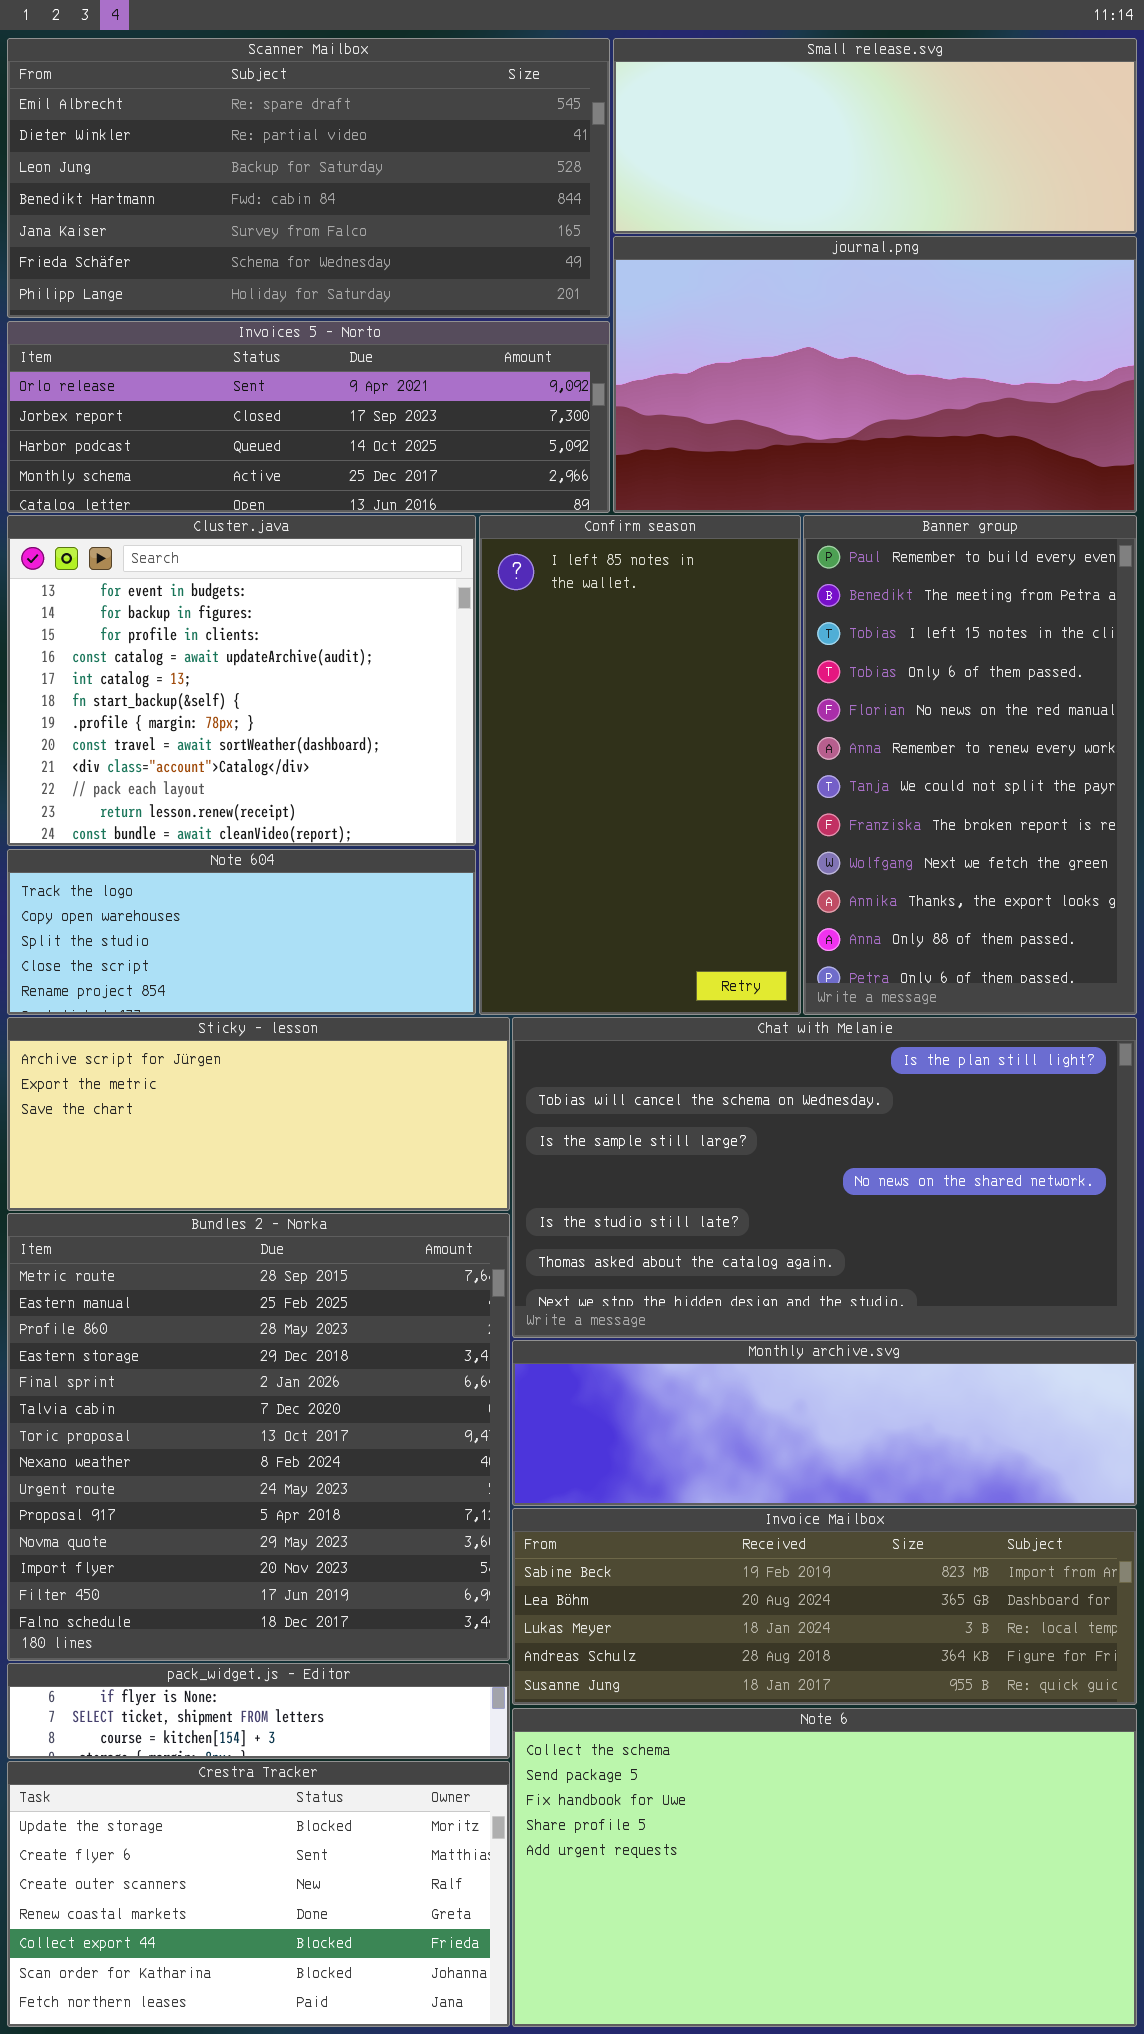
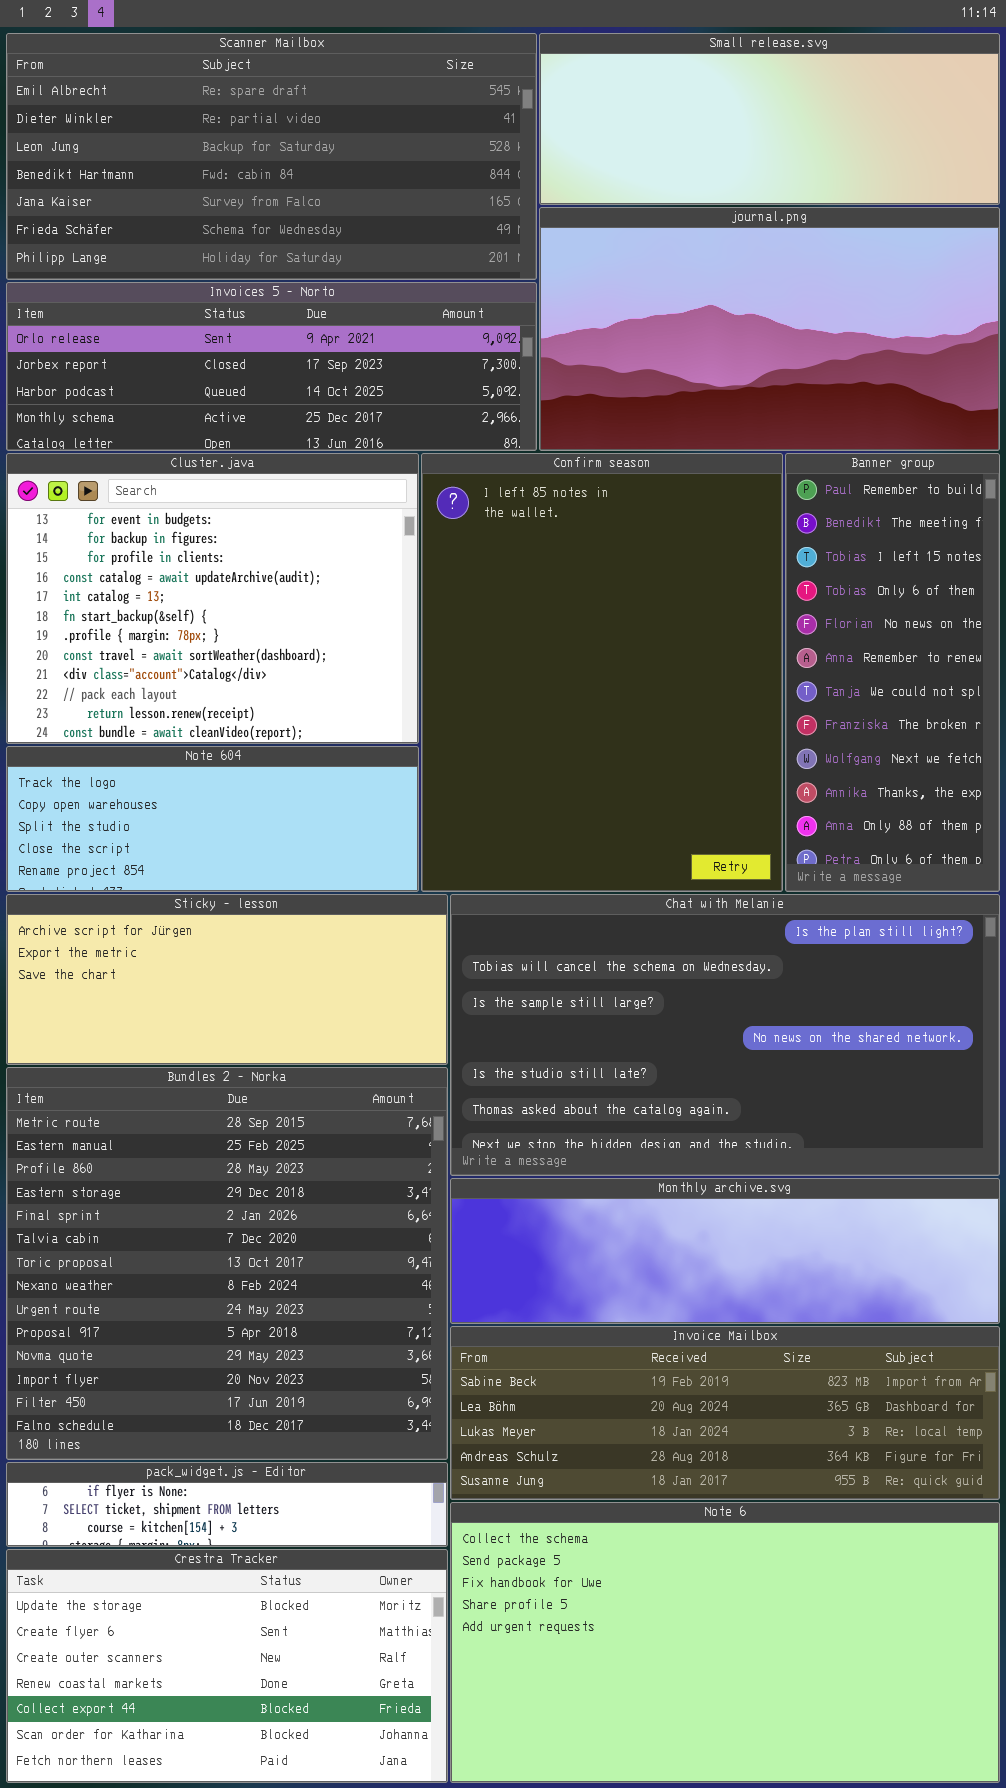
Confirm season: [479,515,801,1015] -> [421,453,783,892], resized
Banner group: [803,515,1137,1015] -> [785,453,1000,892], resized

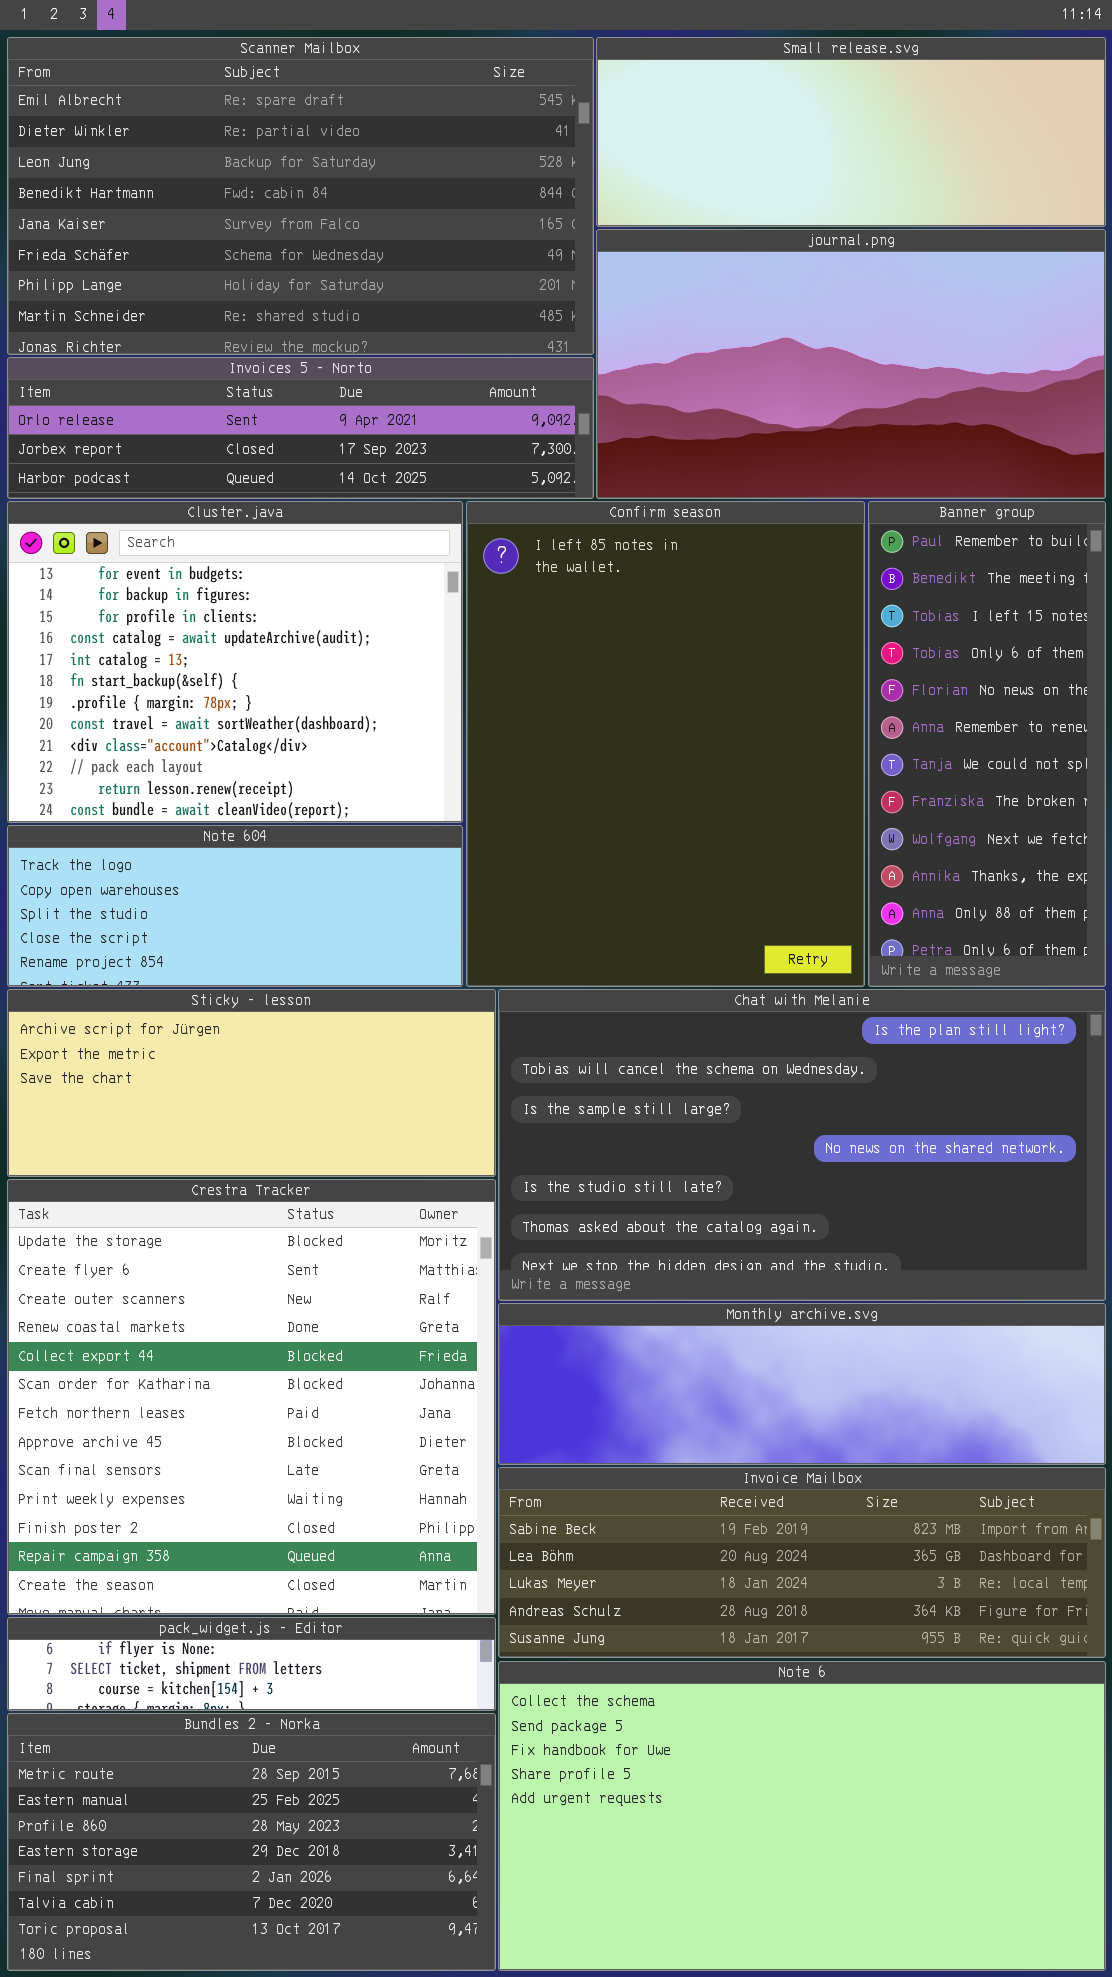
Scanner Mailbox: [6,33,537,280] -> [7,37,594,355], resized
Invoices 5 - Norto: [6,282,537,451] -> [7,357,594,499], resized
Bundles 2 - Norka: [6,1067,448,1460] -> [7,1713,496,1971], moved, resized
Crestra Tracker: [6,1549,448,1783] -> [7,1179,496,1615], moved, resized

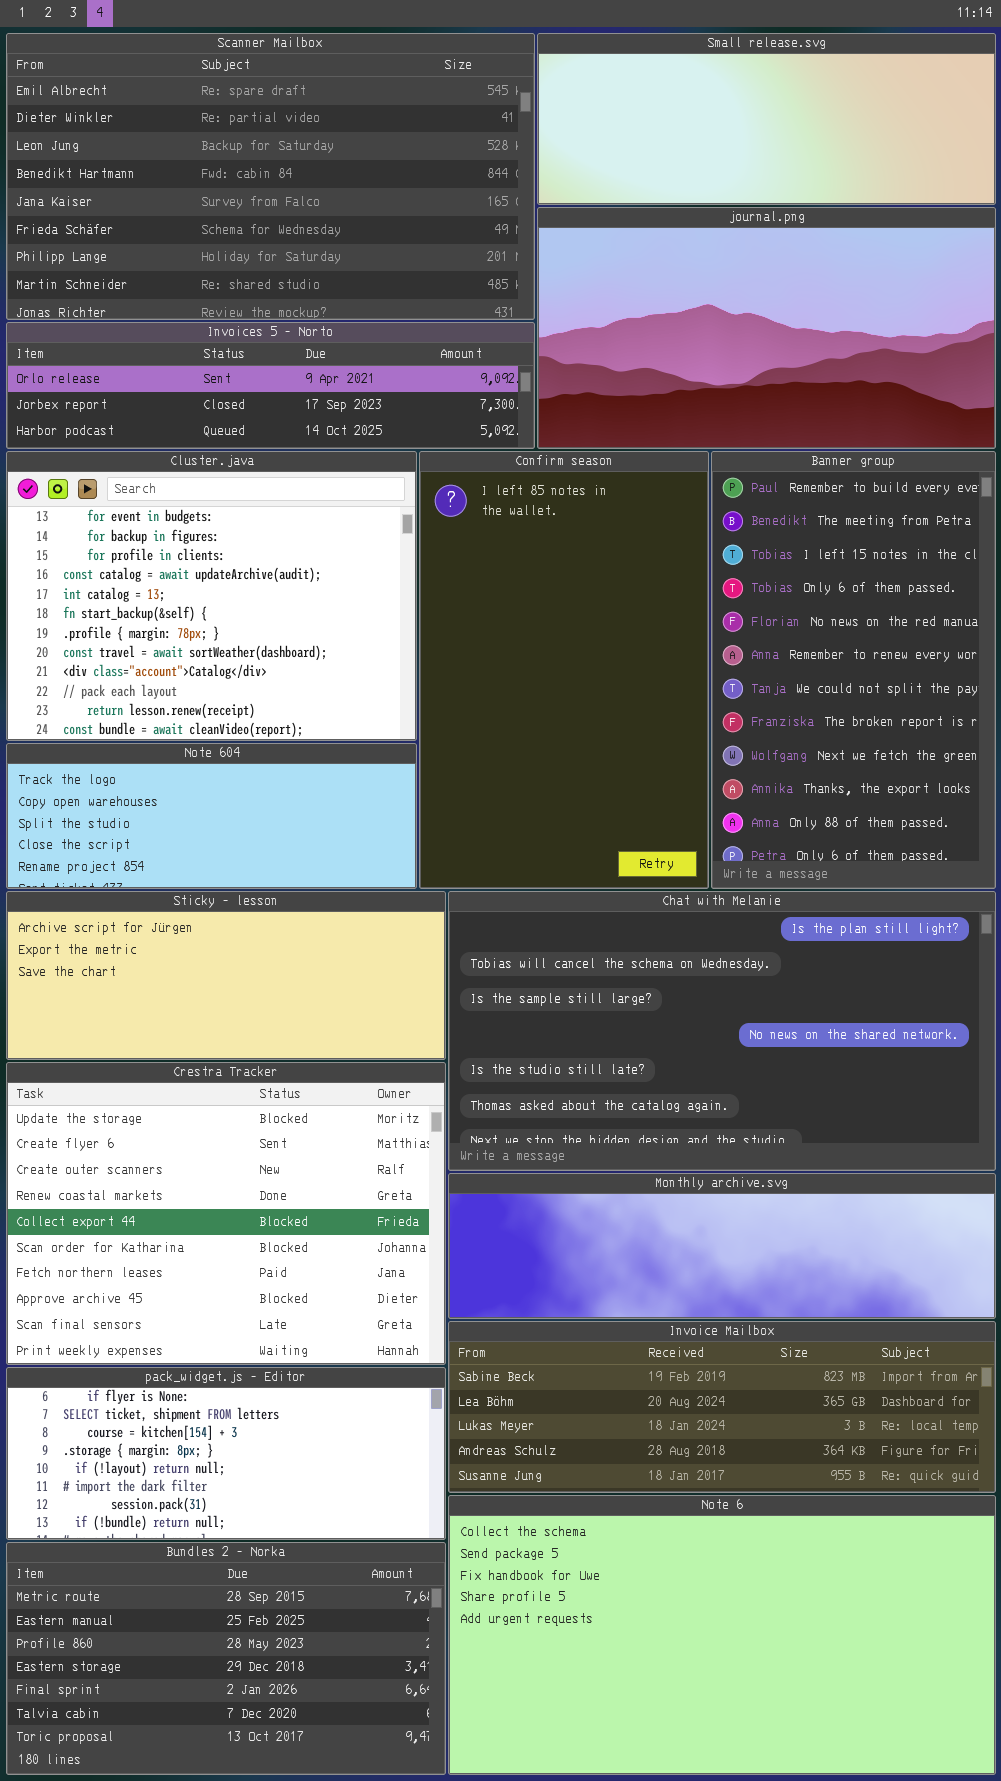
Confirm season: [466,501,865,987] -> [419,451,709,889], resized
Banner group: [868,501,1106,987] -> [711,451,996,889], resized
Crestra Tracker: [7,1179,496,1615] -> [6,1062,446,1365], resized
pack_widget.js - Editor: [7,1617,496,1711] -> [6,1367,446,1540], resized

